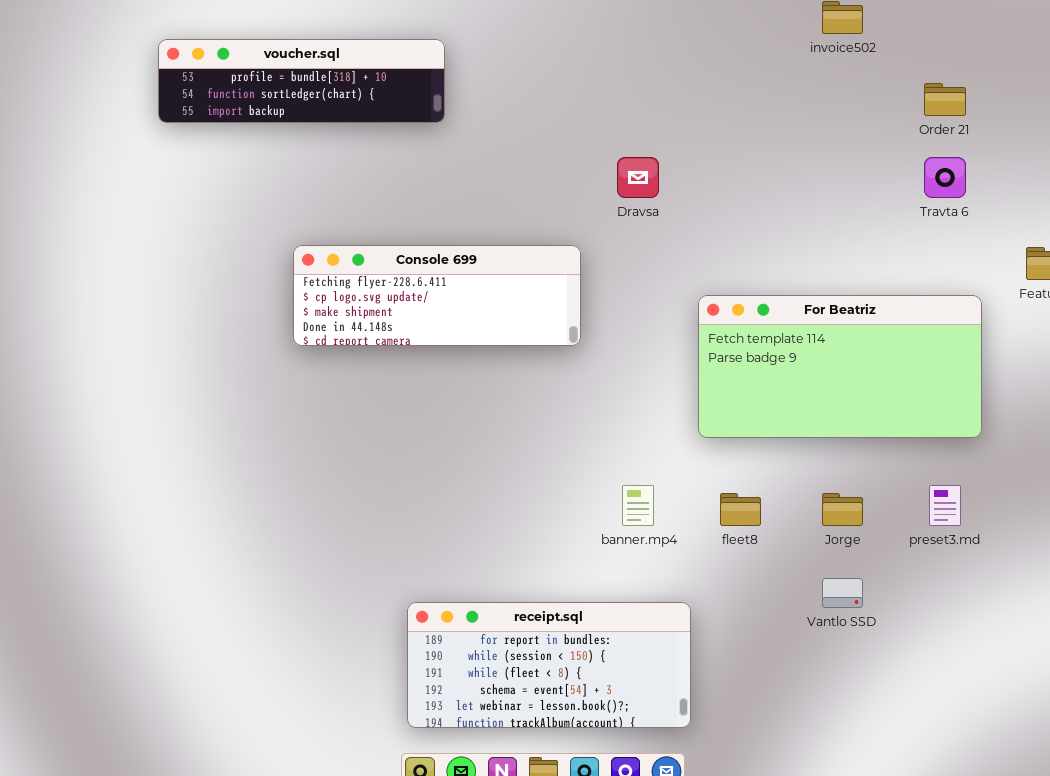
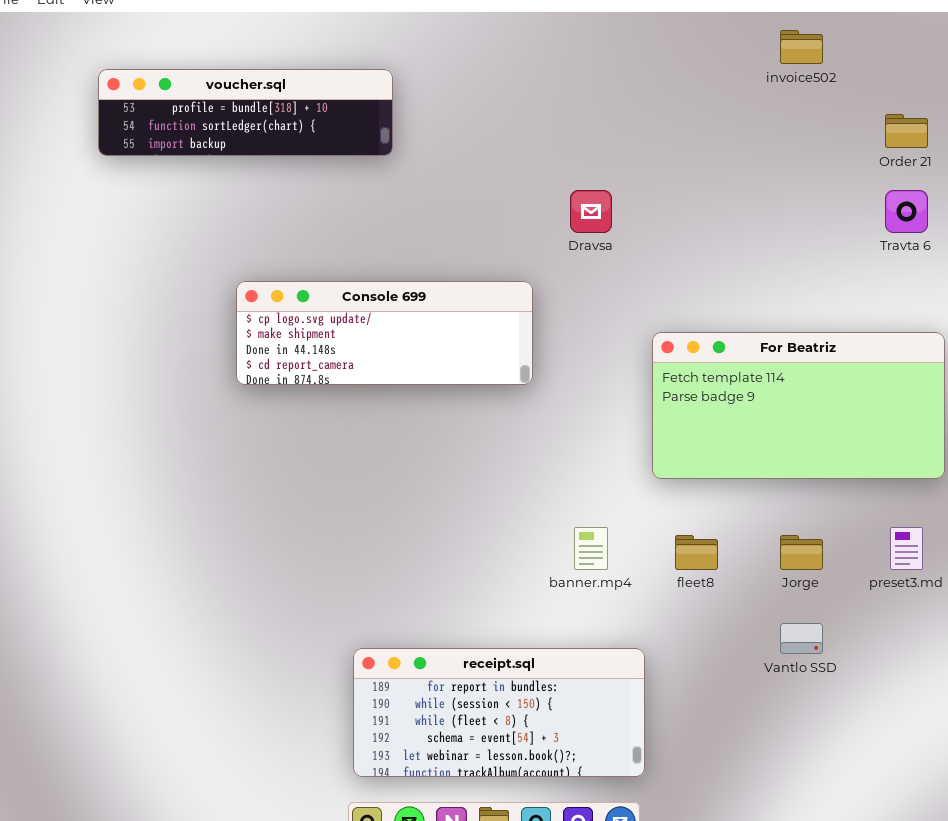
Console 699: [293,245,581,346] -> [236,281,533,385], scrolled down 1 row

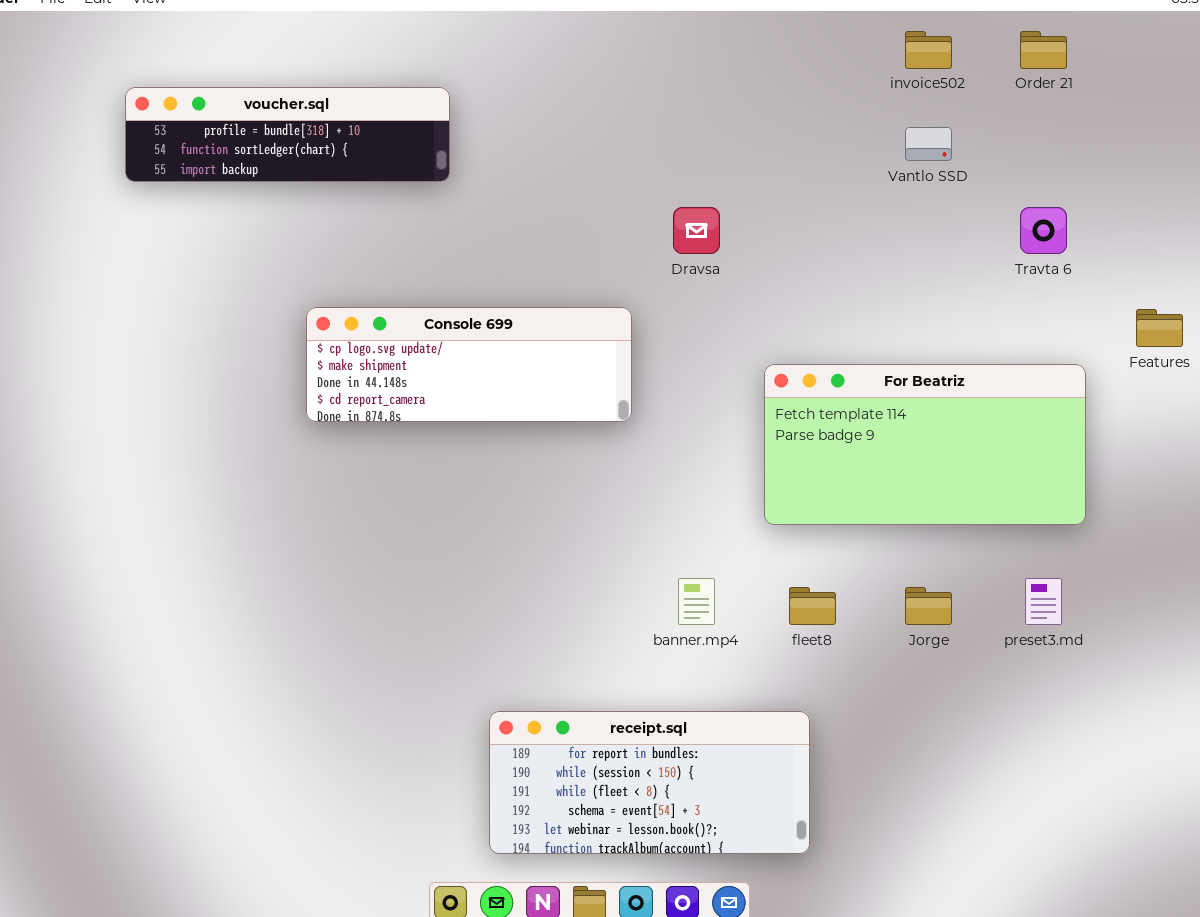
voucher.sql: [98,69,393,156] -> [125,87,450,182], moved
Order 21: [885,114,928,148] -> [1020,31,1067,69], moved
Vantlo SSD: [780,623,823,654] -> [905,127,952,161], moved
receipt.sql: [353,648,645,777] -> [489,711,810,854], moved

